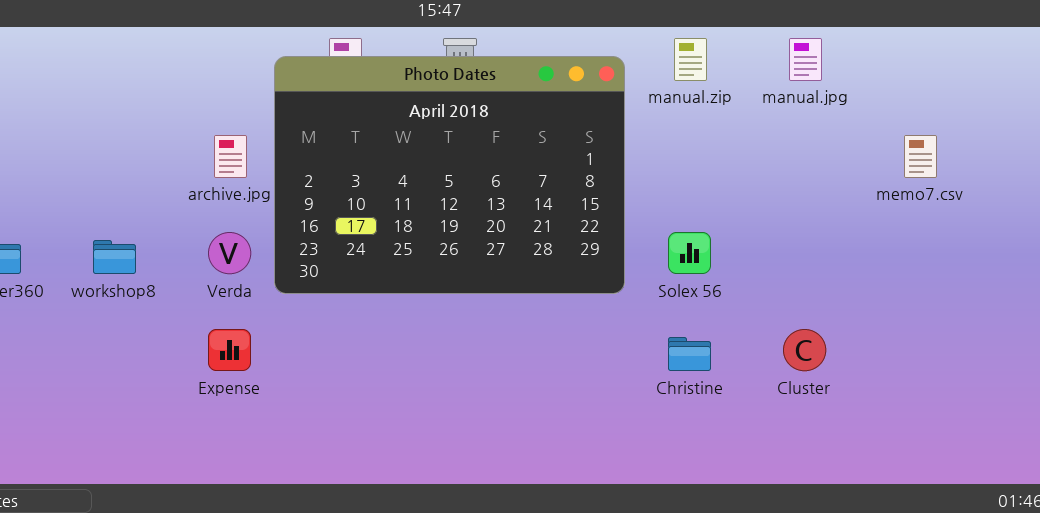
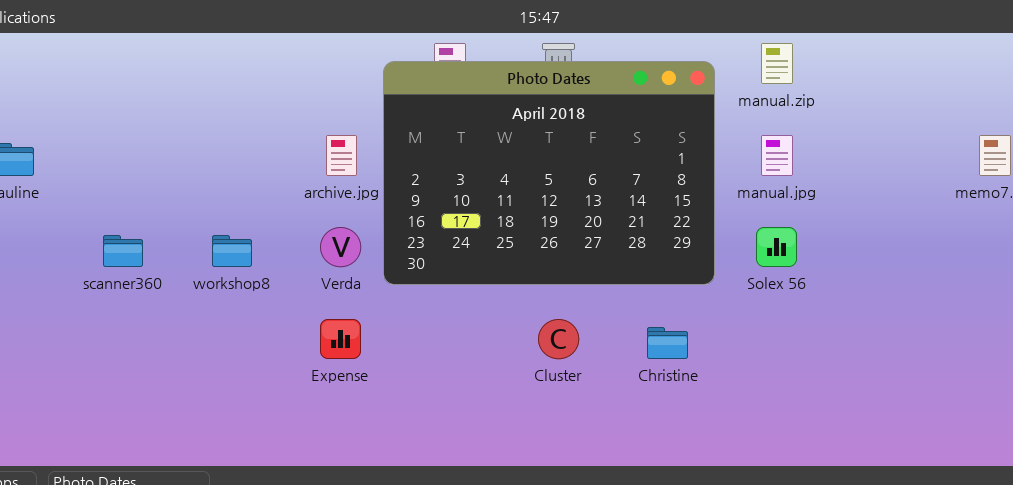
manual.jpg: [789,38,822,81] -> [761,135,793,176], moved
Cluster: [783,329,826,371] -> [538,319,579,359], moved
Christine: [668,337,711,371] -> [647,327,688,359], moved

